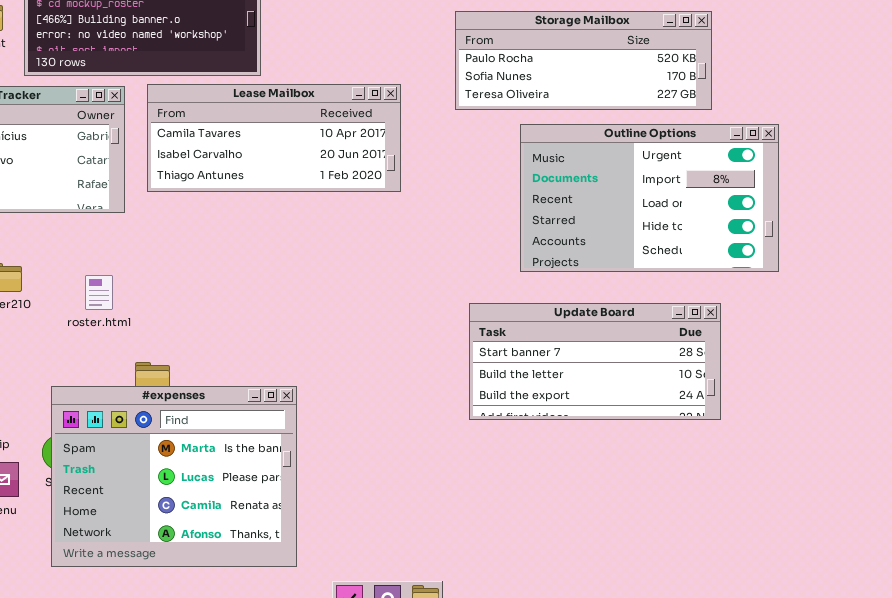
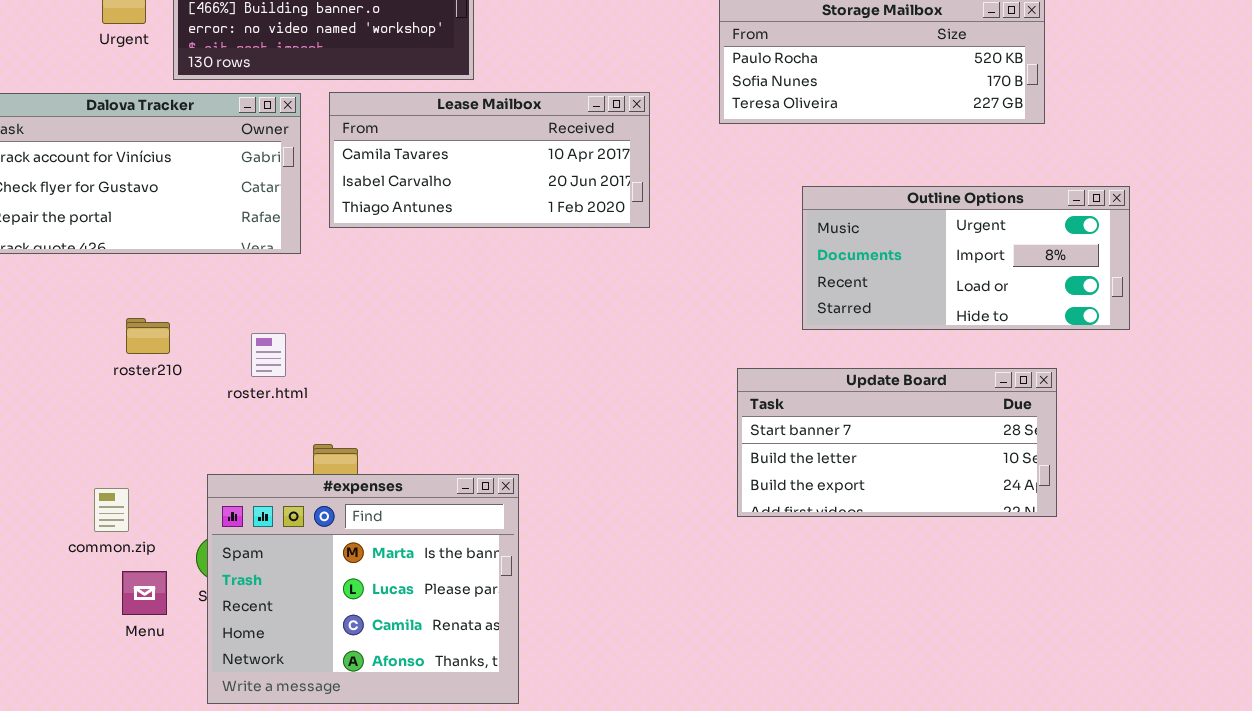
Outline Options: [520,124,779,272] -> [802,186,1130,330], resized

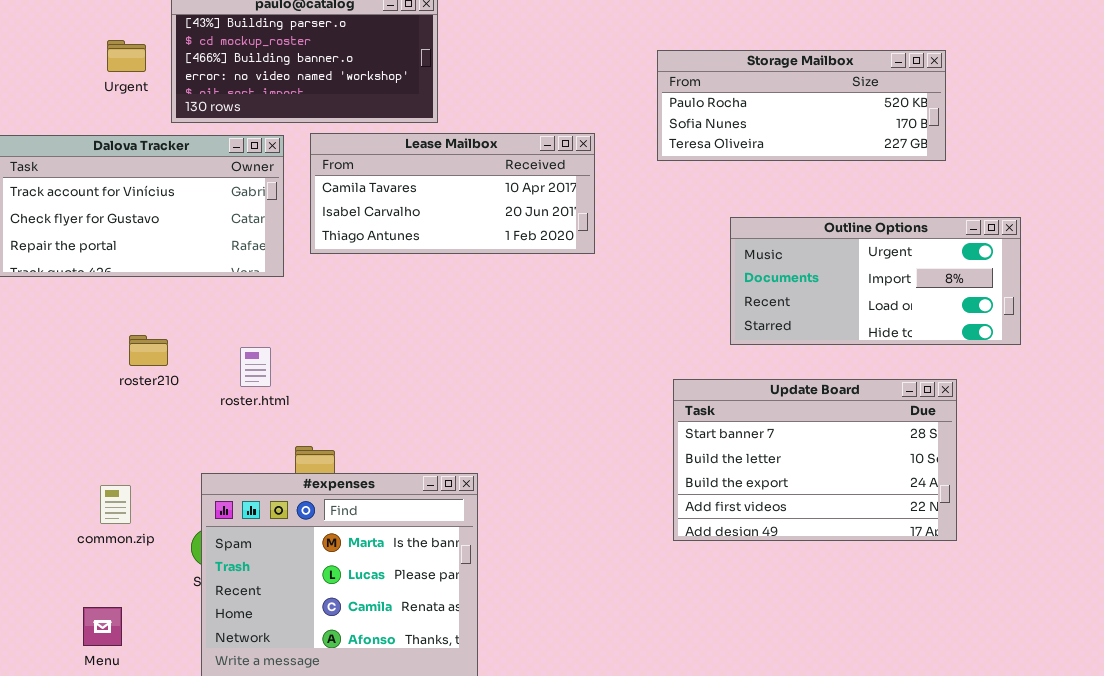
Update Board: [737,368,1057,517] -> [673,379,957,541], resized
Menu: [122,571,167,615] -> [83,607,122,646], moved

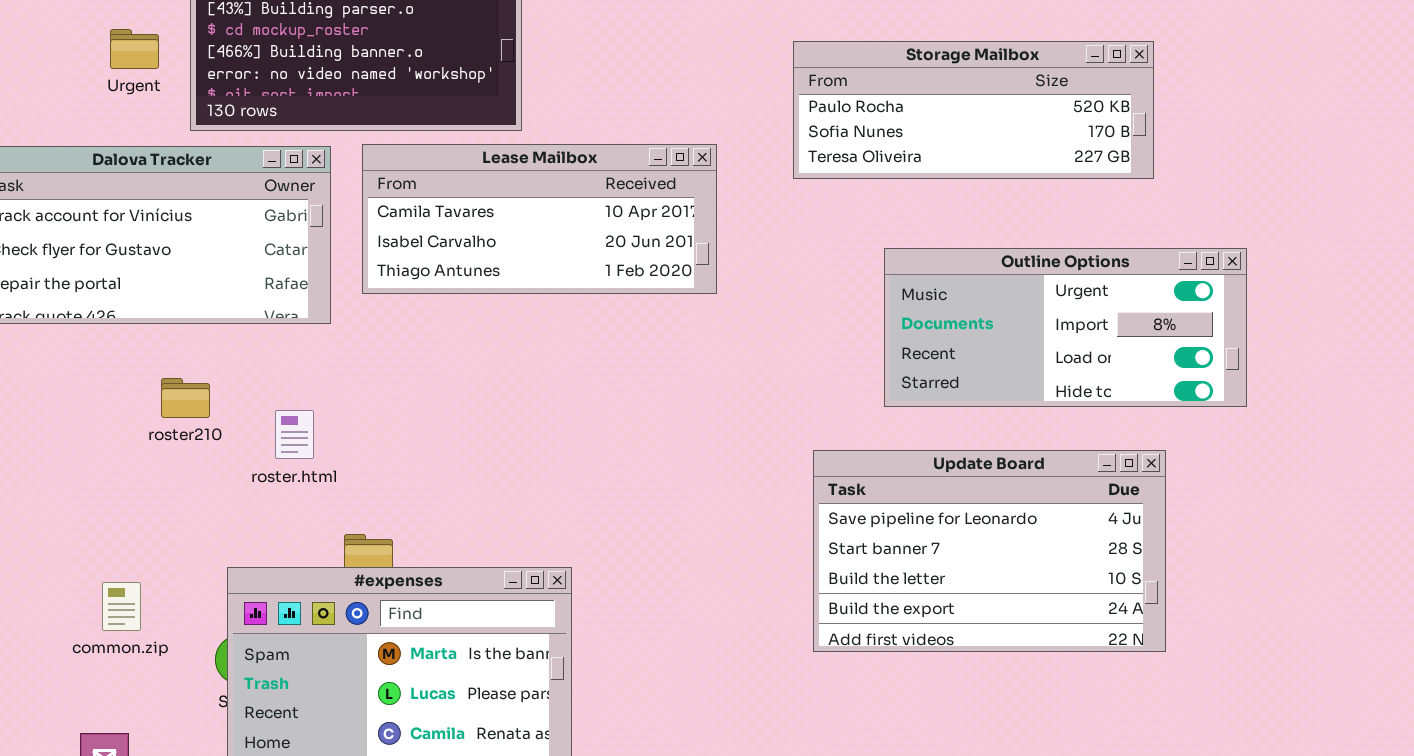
roster210: [129,335,168,366] -> [161,378,210,418], moved
Update Board: [673,379,957,541] -> [813,450,1166,652], scrolled up 1 row

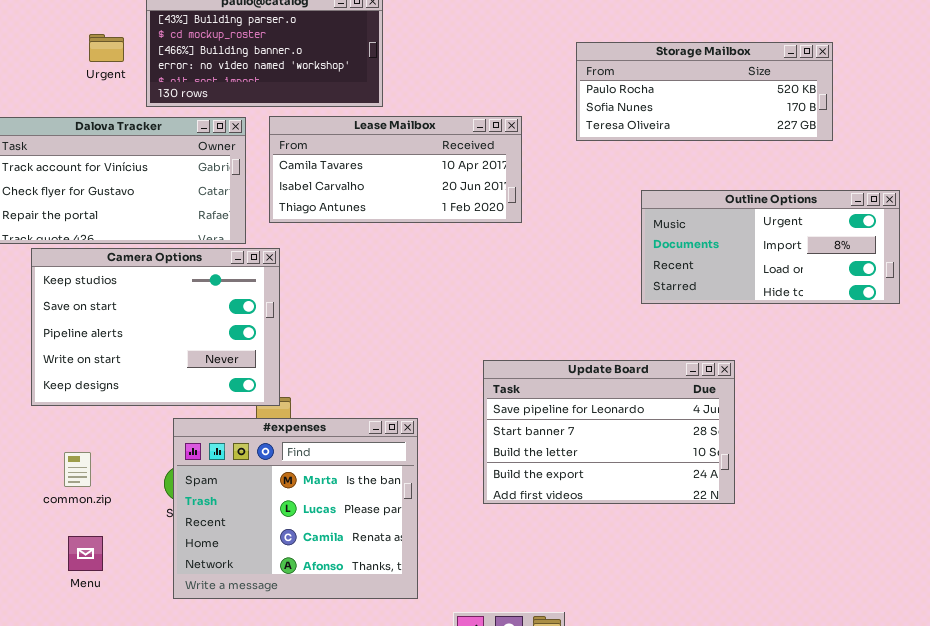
Camera Options: none -> [31,248,280,406], opened
Update Board: [813,450,1166,652] -> [483,360,735,504], moved
common.zip: [102,582,141,631] -> [64,452,91,487], moved

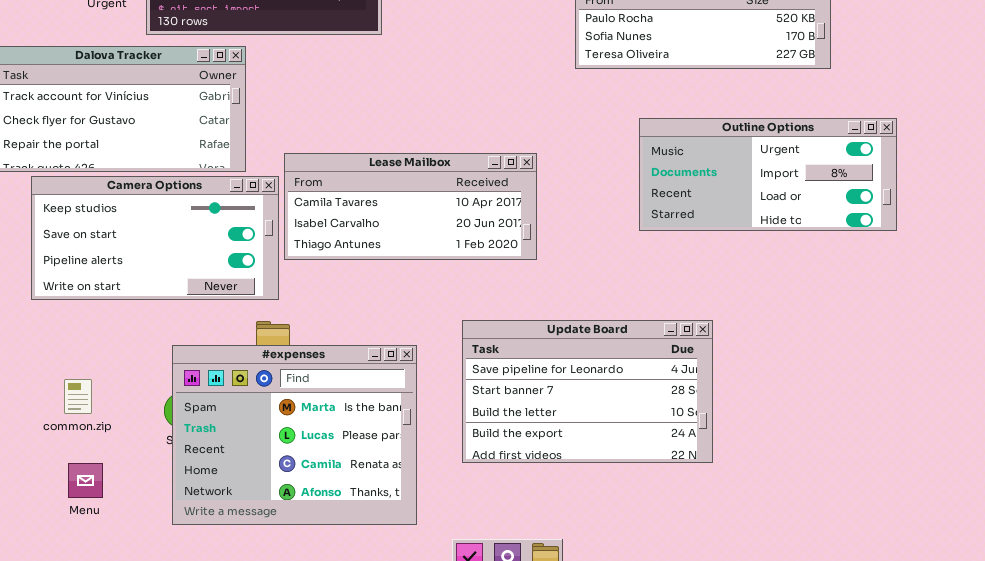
Lease Mailbox: [269,116,522,223] -> [284,153,537,260], moved
Camera Options: [31,248,280,406] -> [31,176,279,300], resized
Update Board: [483,360,735,504] -> [462,320,713,463], moved

